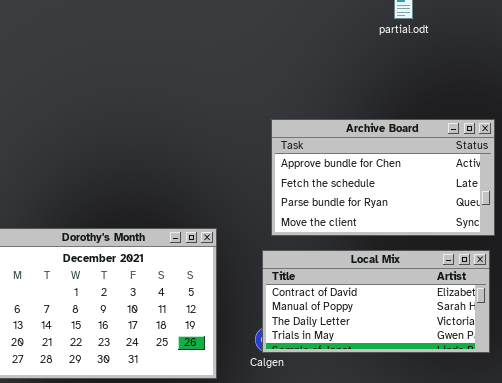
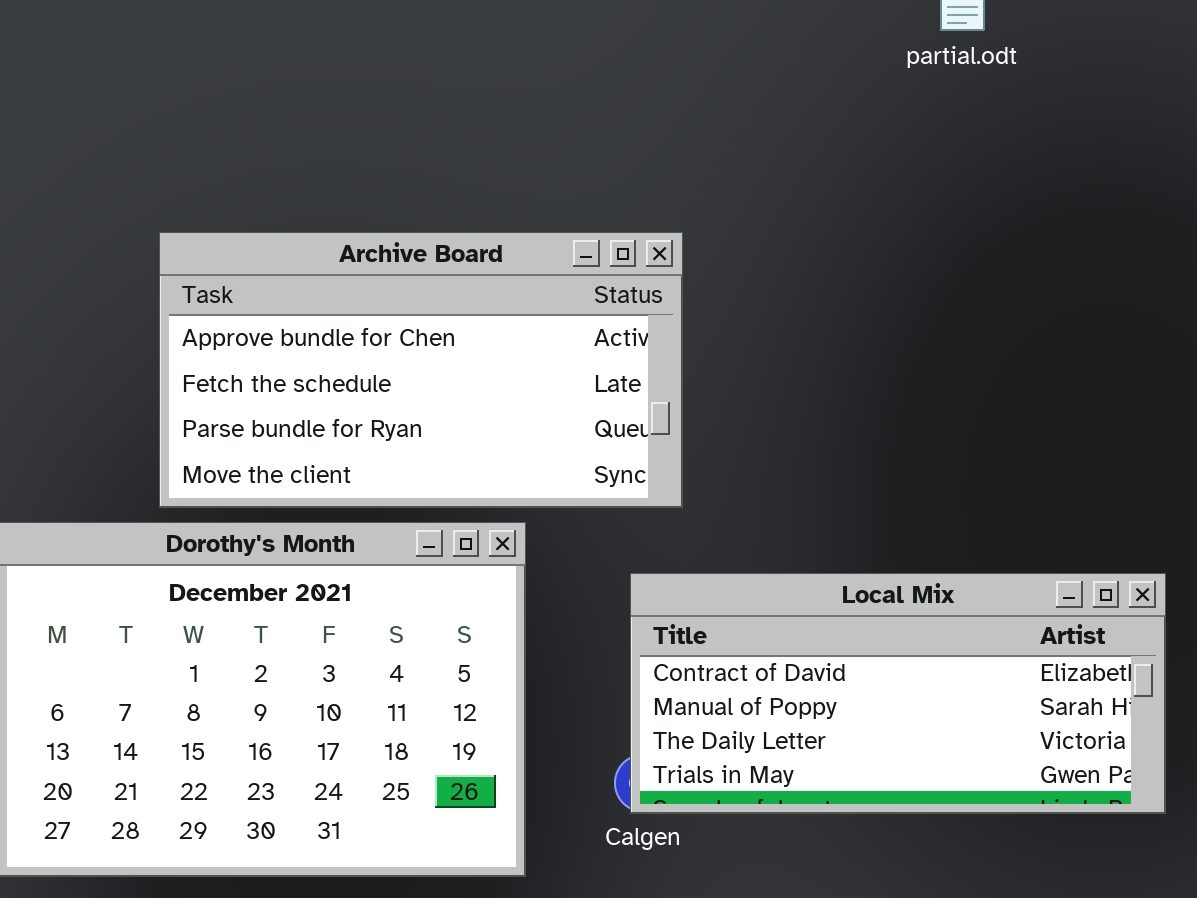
Archive Board: [271,119,495,236] -> [159,232,683,508], moved

